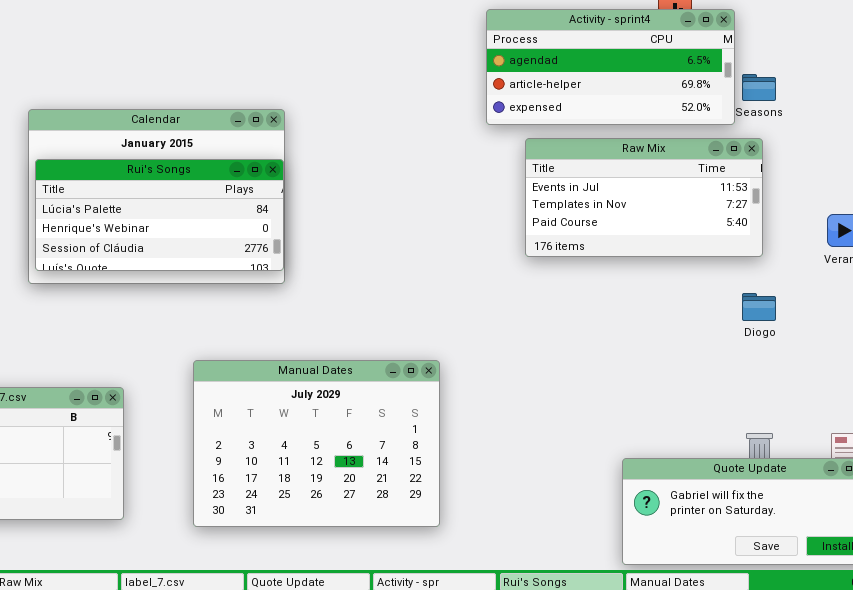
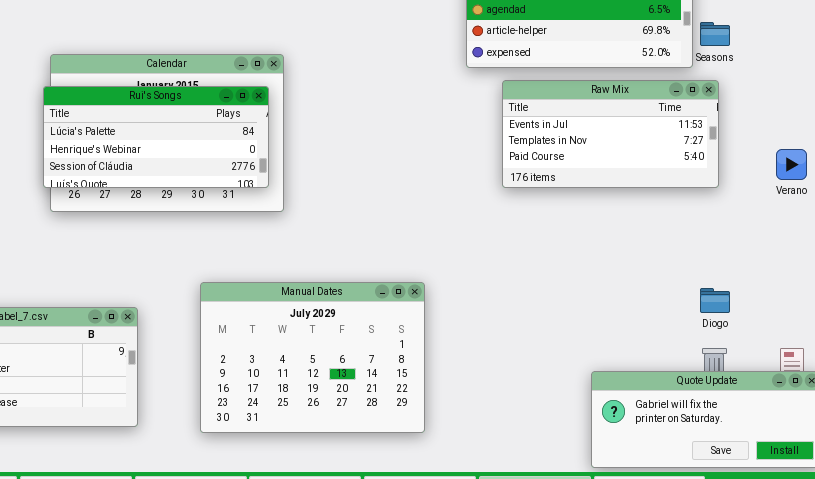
Rui's Songs: [35,159,284,271] -> [43,86,269,188], moved
Diogo: [742,293,776,321] -> [700,288,730,313], moved

